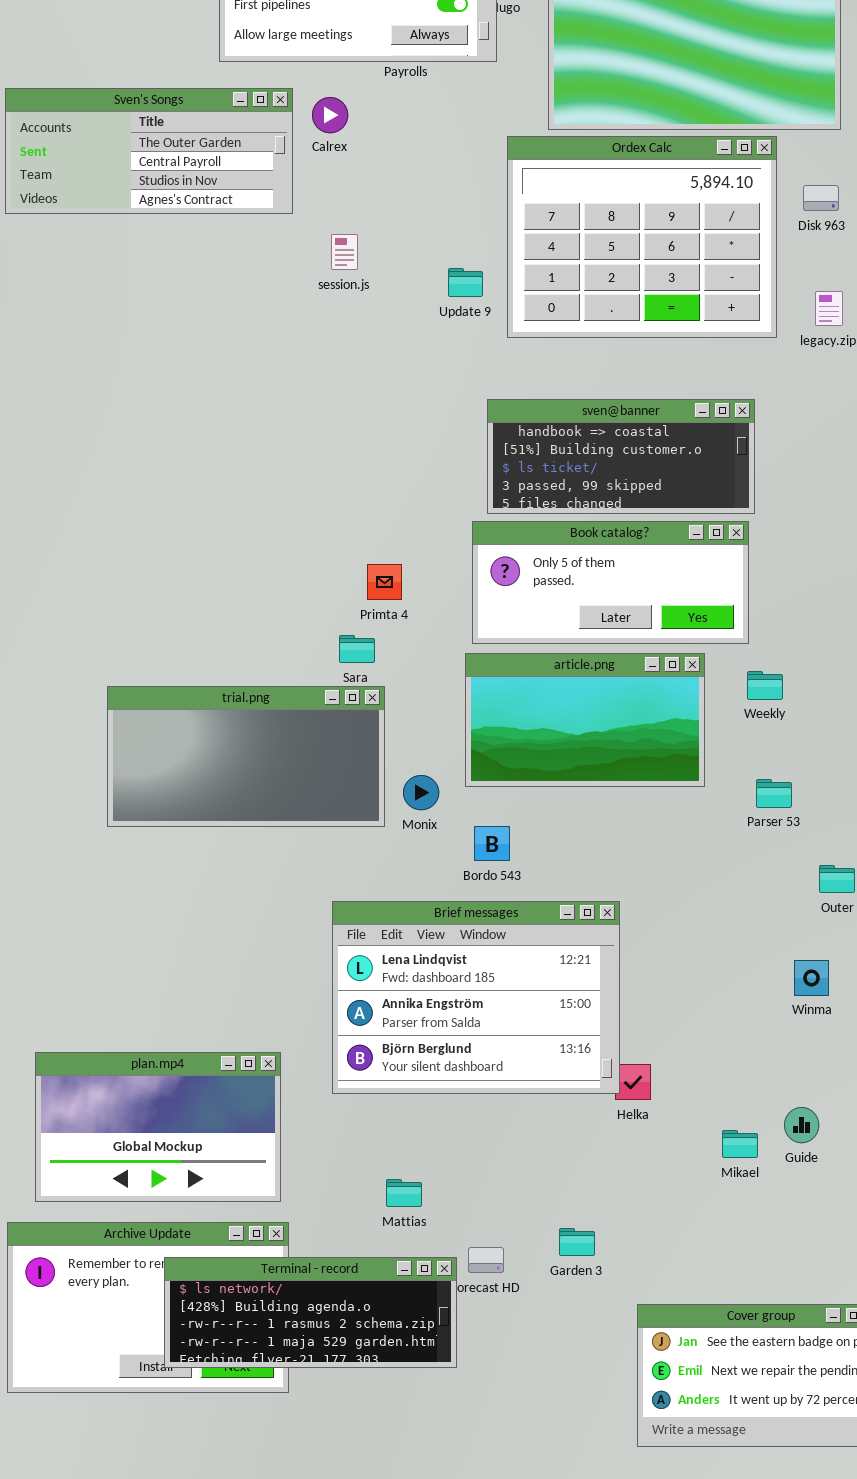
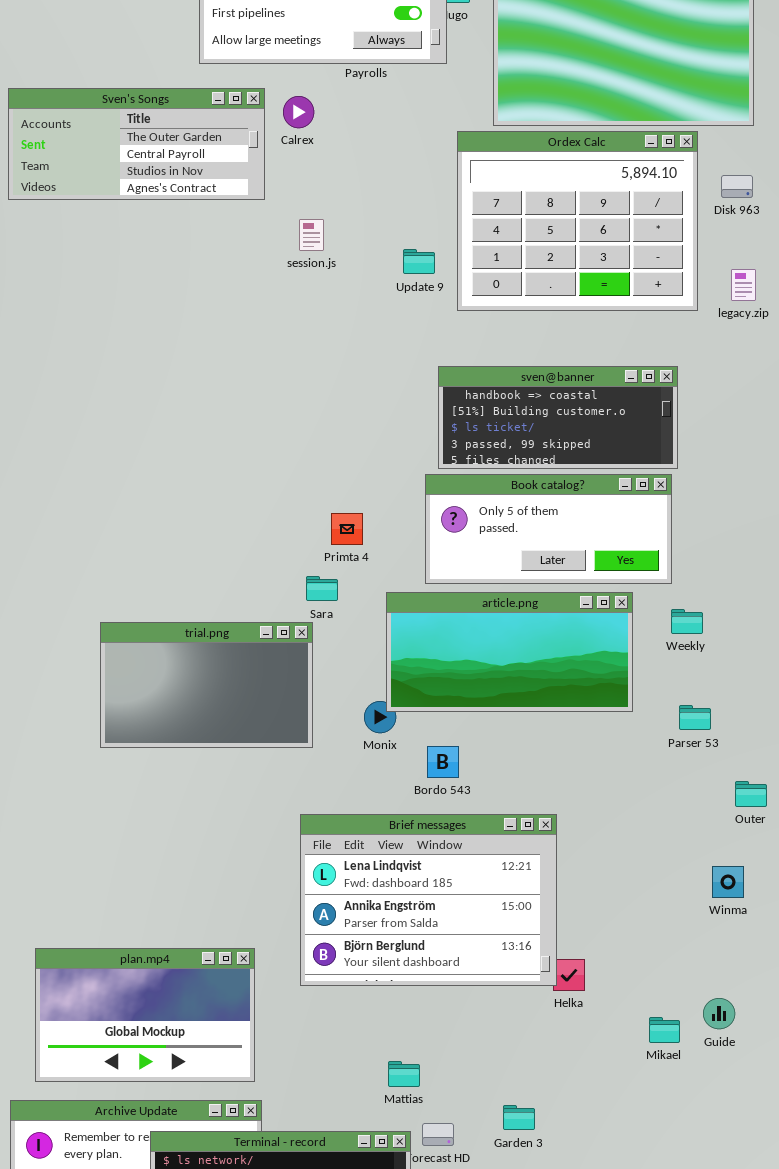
article.png: [465,653,705,787] -> [386,592,633,712], resized
trial.png: [107,686,385,827] -> [100,622,313,748], resized
Mattias: [386,1179,422,1207] -> [388,1061,420,1087], moved

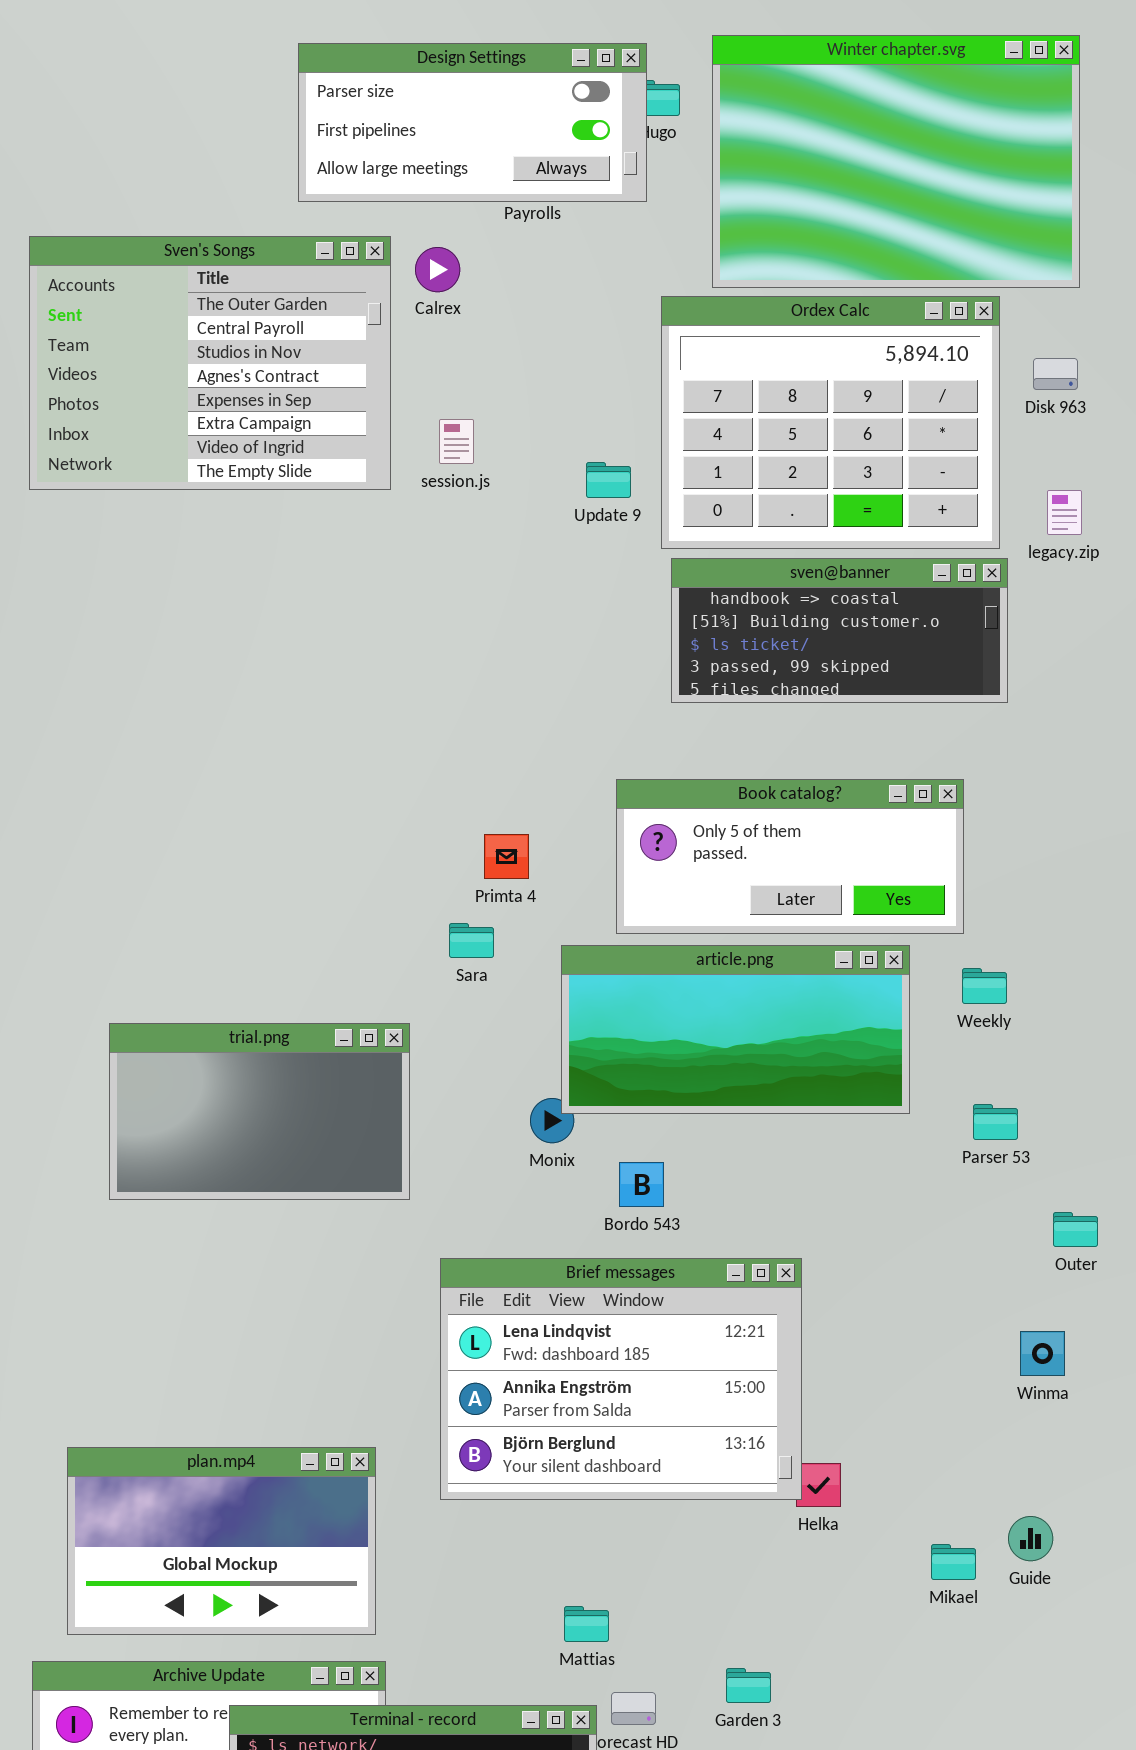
Sven's Songs: [8,88,265,200] -> [29,236,391,490], resized
sven@banner: [438,366,678,469] -> [671,558,1008,703], moved
trial.png: [100,622,313,748] -> [109,1023,410,1200], moved

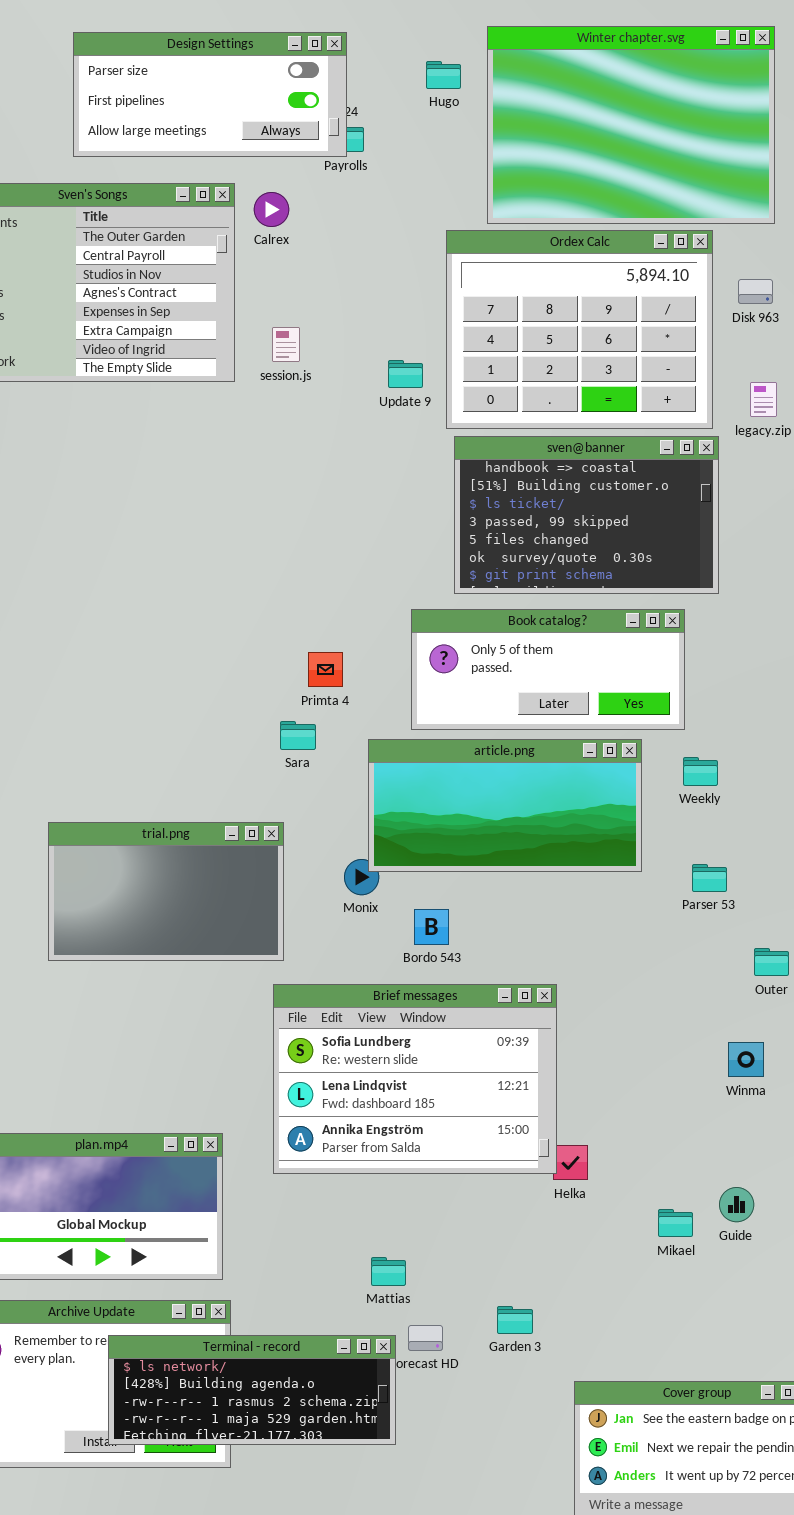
Design Settings: [298,43,647,202] -> [73,32,347,157], moved
sven@banner: [671,558,1008,703] -> [454,436,719,594], resized
trial.png: [109,1023,410,1200] -> [48,822,284,961], moved
Brief messages: [440,1258,802,1500] -> [273,984,557,1174], scrolled up 1 row

